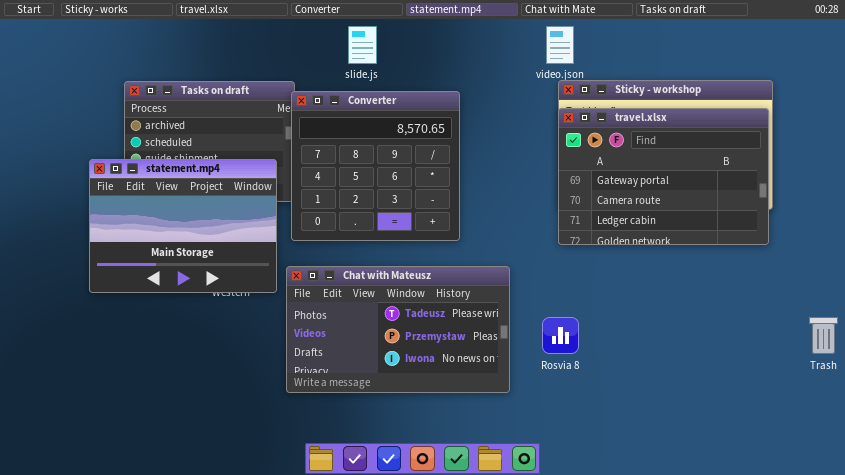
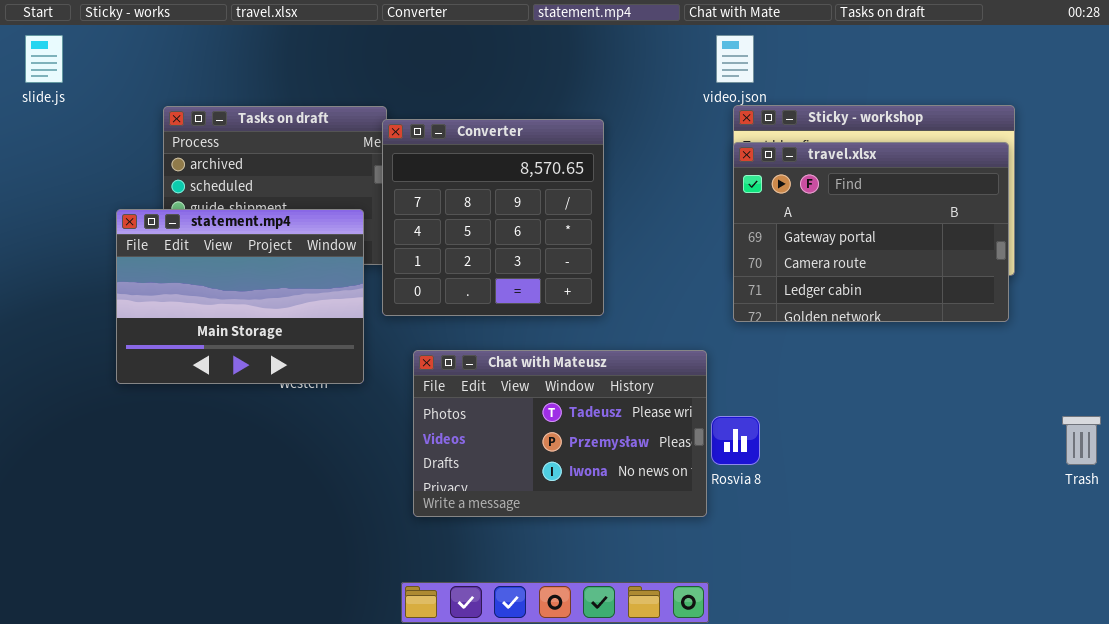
slide.js: [348,26,377,64] -> [25,35,63,83], moved
Chat with Mateusz: [286,266,510,393] -> [413,350,707,517], moved

